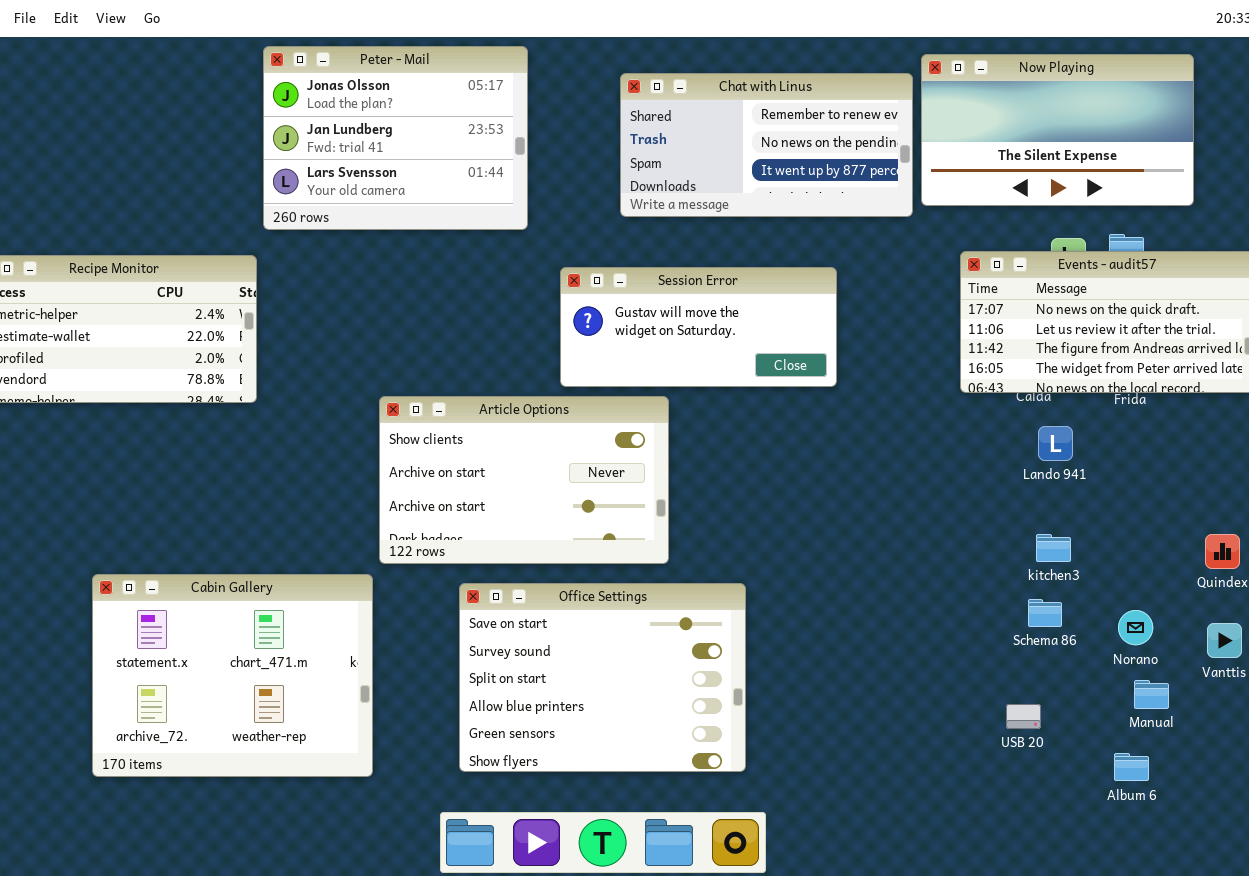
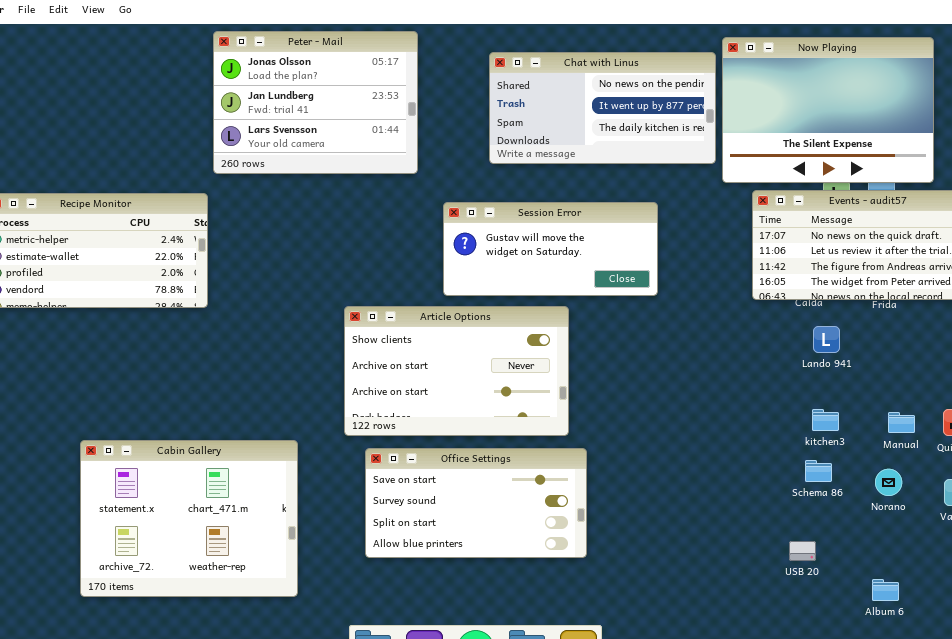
Now Playing: [921,54,1194,206] -> [722,37,934,183], resized
Chat with Linus: [620,73,913,217] -> [489,52,716,164], scrolled down 1 row
Article Options: [379,396,669,564] -> [344,306,569,436], moved
Office Settings: [459,583,746,772] -> [365,448,587,558], resized
Manual: [1134,680,1169,709] -> [888,412,915,433], moved

